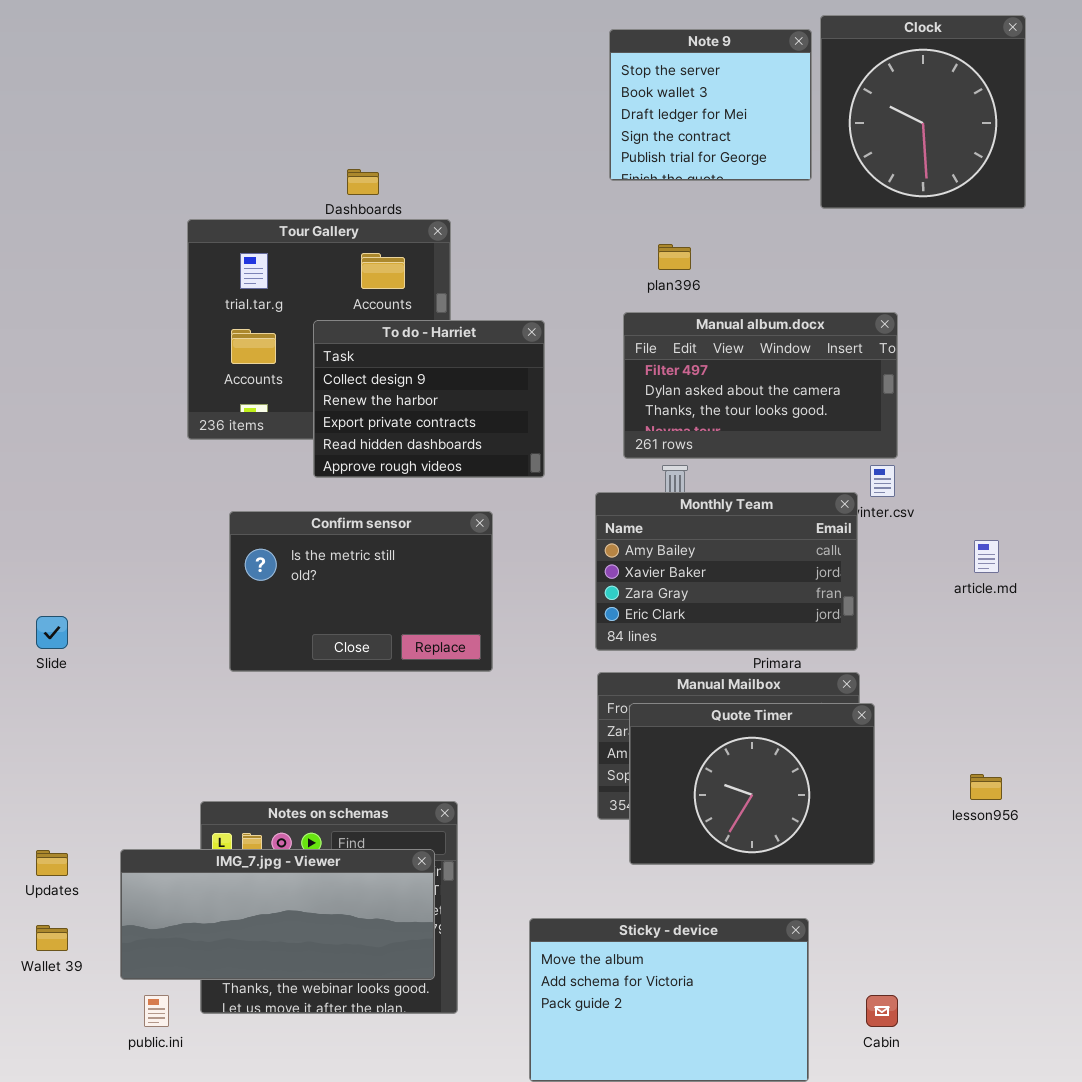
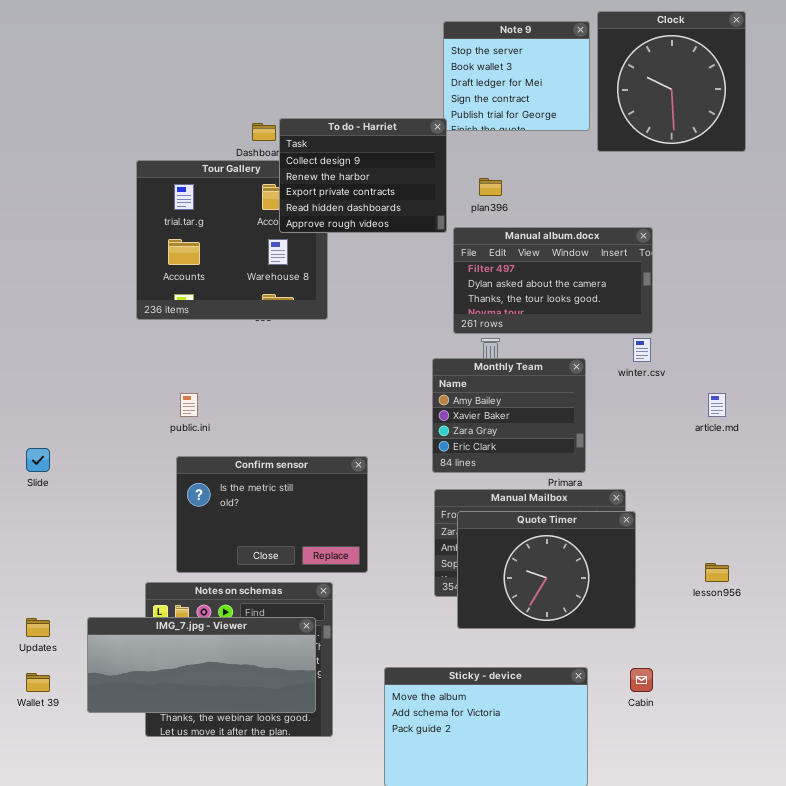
To do - Harriet: [313,320,545,478] -> [279,118,447,233], moved
Monthly Team: [595,492,858,651] -> [432,358,586,473], resized
Confirm sensor: [229,511,493,672] -> [176,456,368,573], moved
public.ini: [144,995,169,1027] -> [180,393,198,417], moved
Cabin: [866,995,898,1027] -> [630,668,653,692], moved

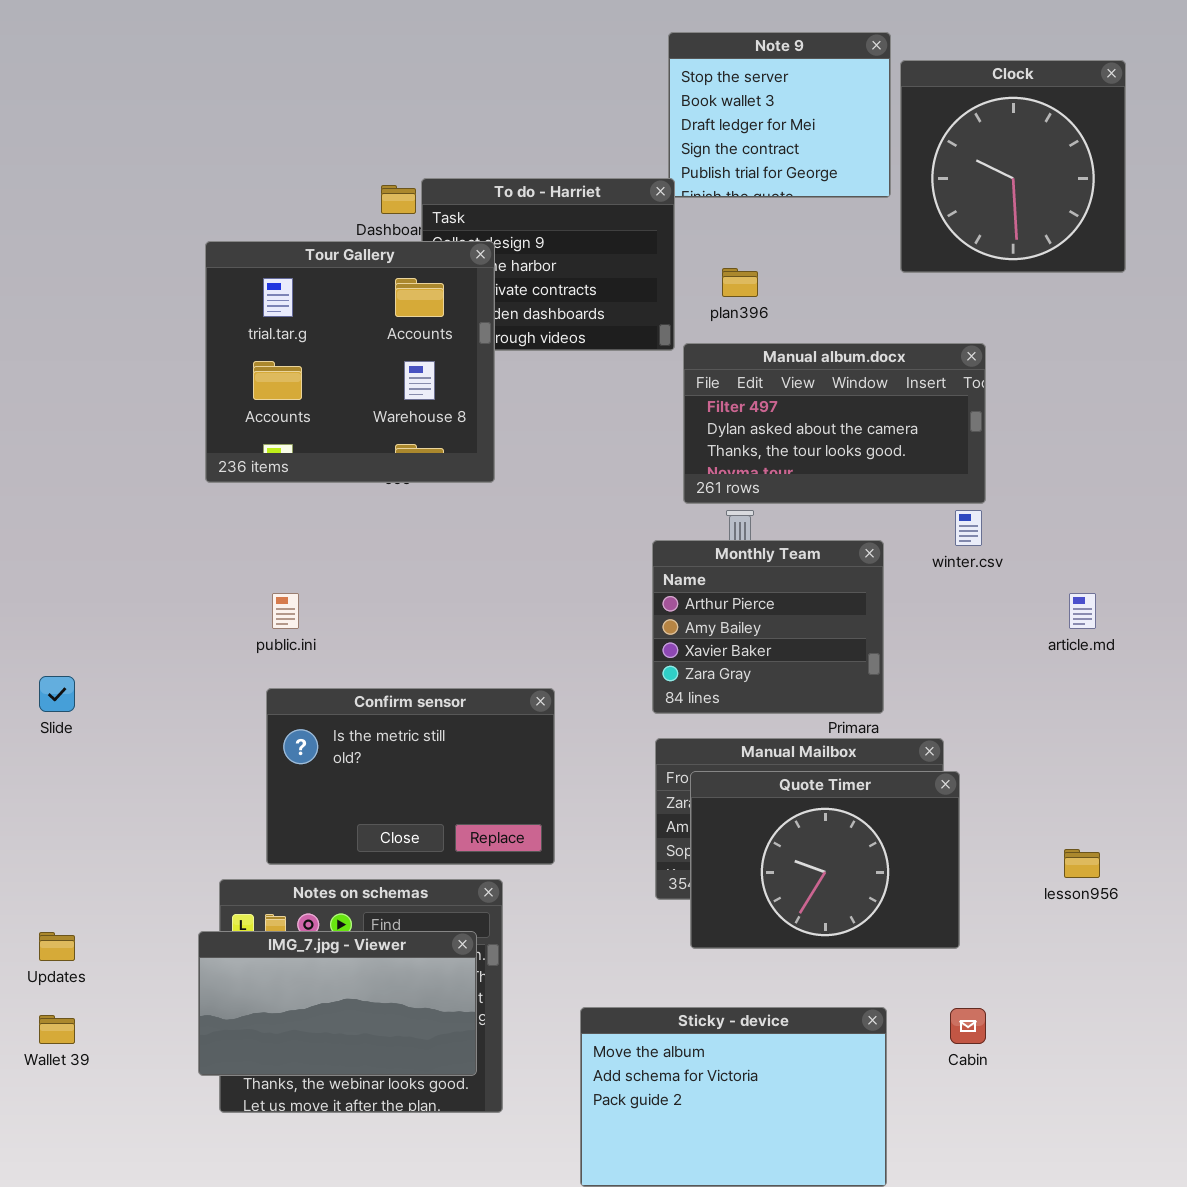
Clock: [597,11,746,152] -> [900,60,1126,273], moved
Tour Gallery: [136,160,328,320] -> [205,241,495,483], raised
Monthly Team: [432,358,586,473] -> [652,540,884,714], scrolled up 1 row
IMG_7.jpg - Viewer: [87,617,316,713] -> [198,931,477,1076], resized

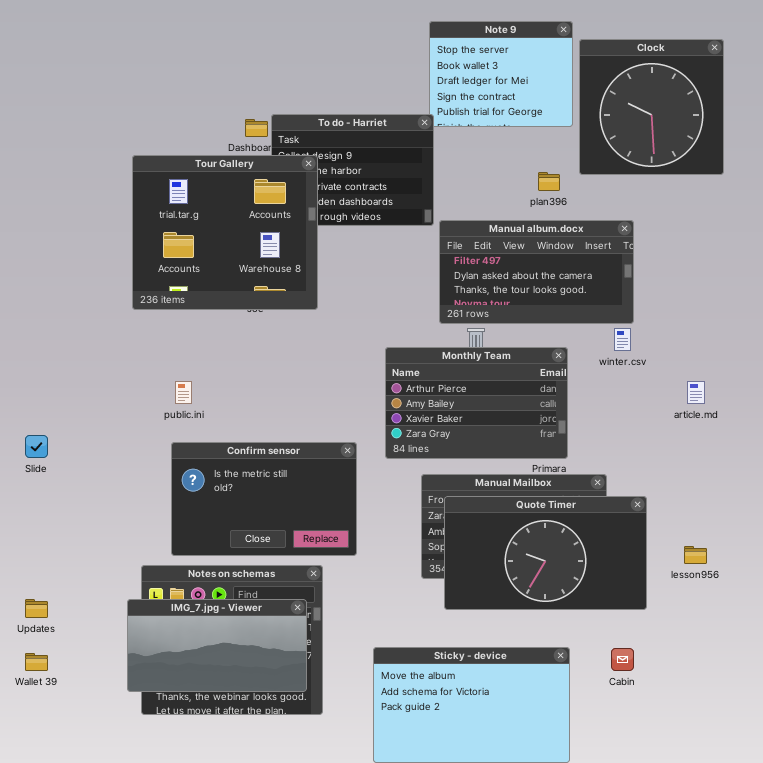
plan396: [722,268,758,297] -> [538,172,560,191], moved
Monthly Team: [652,540,884,714] -> [385,347,568,459], resized
Quote Timer: [690,771,960,949] -> [444,496,647,610], resized

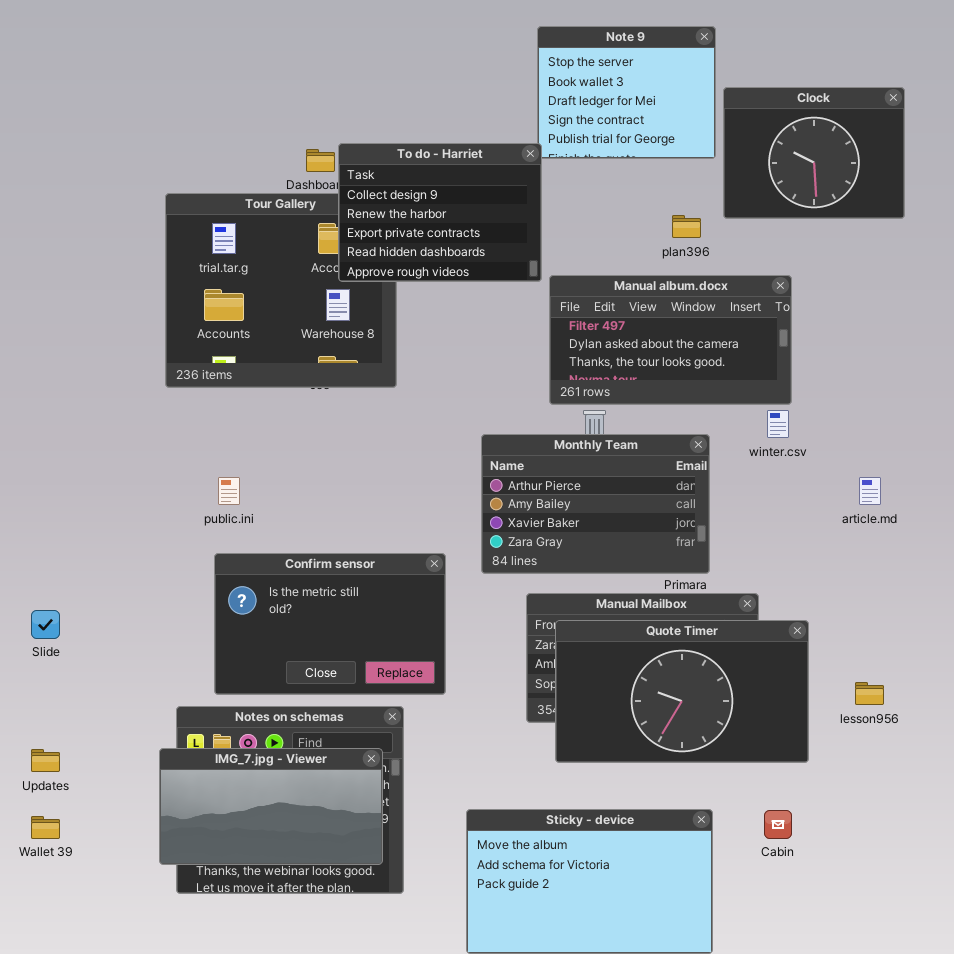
Clock: [579,39,724,175] -> [723,87,905,219], resized
To do - Harriet: [271,114,434,226] -> [338,143,542,282], raised
Slide: [25,435,48,458] -> [31,610,60,639], moved

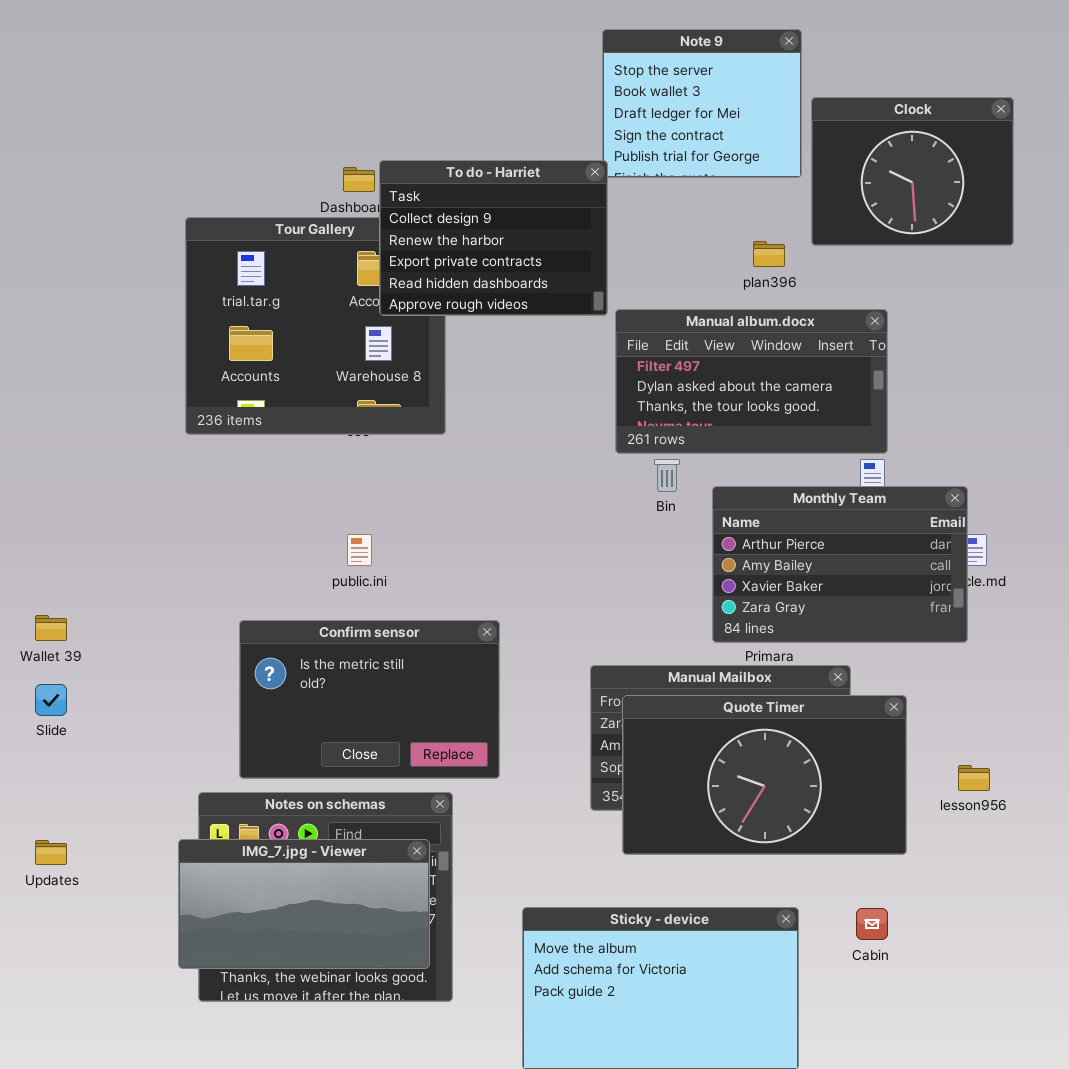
Monthly Team: [481,434,710,574] -> [712,486,968,643], moved
public.ini: [218,477,240,505] -> [347,534,372,566], moved
Wallet 39: [31,816,60,839] -> [35,615,67,641], moved

